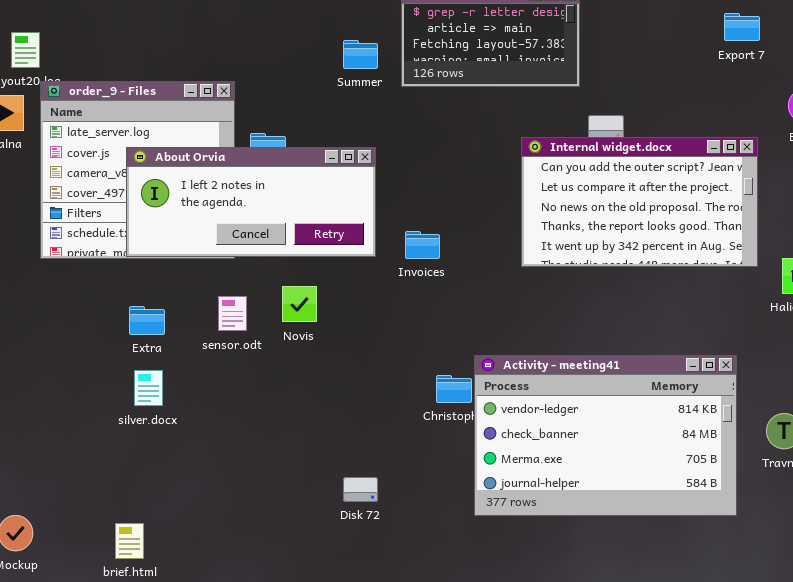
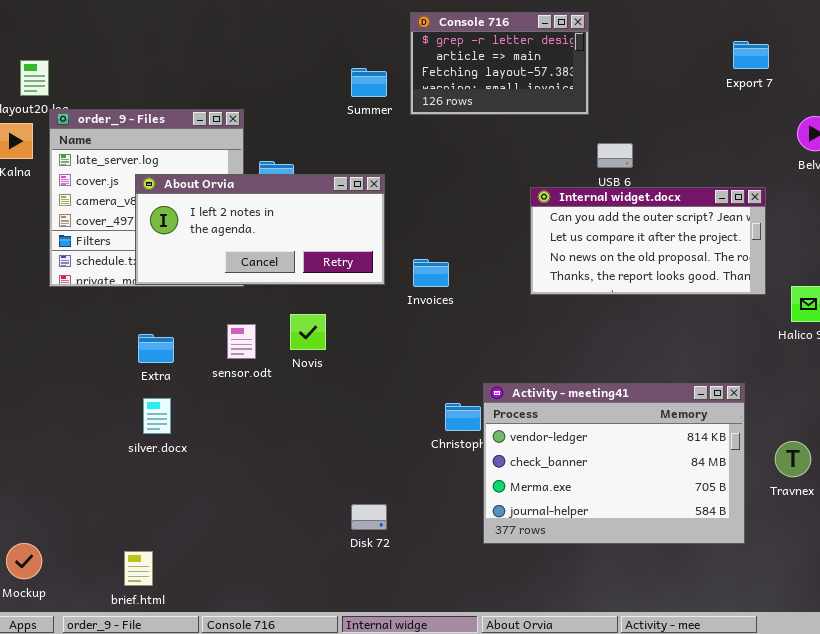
Internal widget.docx: [521,137,758,267] -> [530,187,766,295], resized

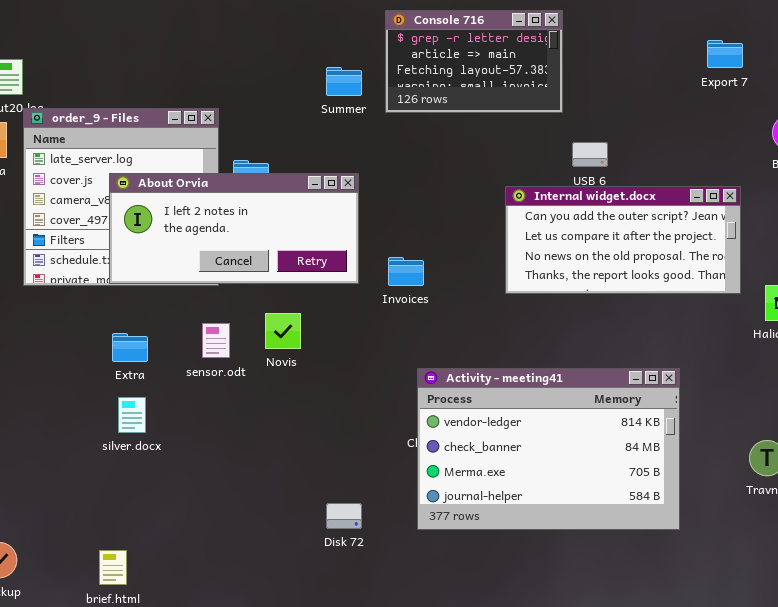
Activity - meeting41: [483,383,745,544] -> [417,368,680,530], moved

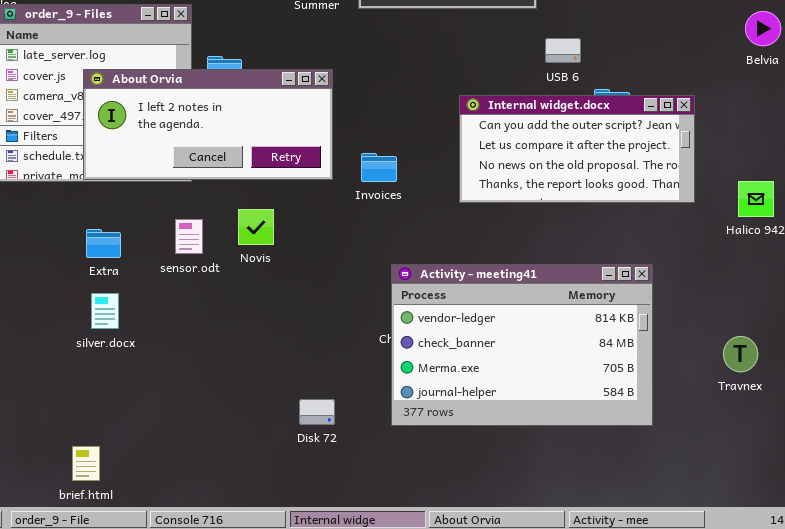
Internal widget.docx: [505,186,741,294] -> [459,95,695,203], moved

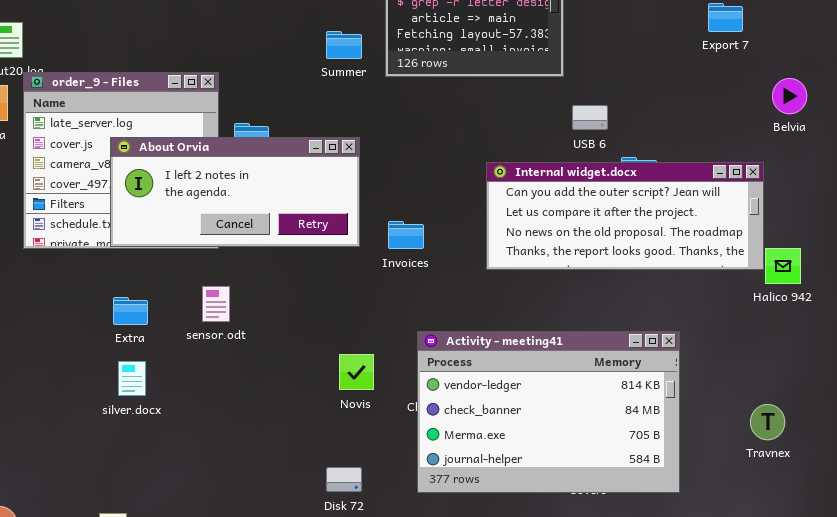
Internal widget.docx: [459,95,695,203] -> [486,162,764,270], resized
Novis: [238,209,274,245] -> [339,354,374,390], moved

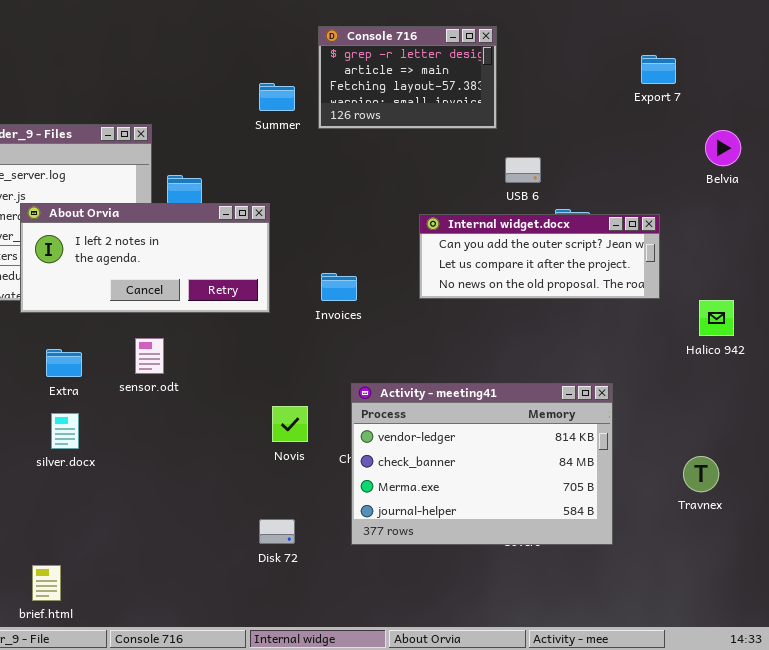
About Orvia: [110,137,360,247] -> [20,203,270,313], moved
Internal widget.docx: [486,162,764,270] -> [419,214,660,299], resized

